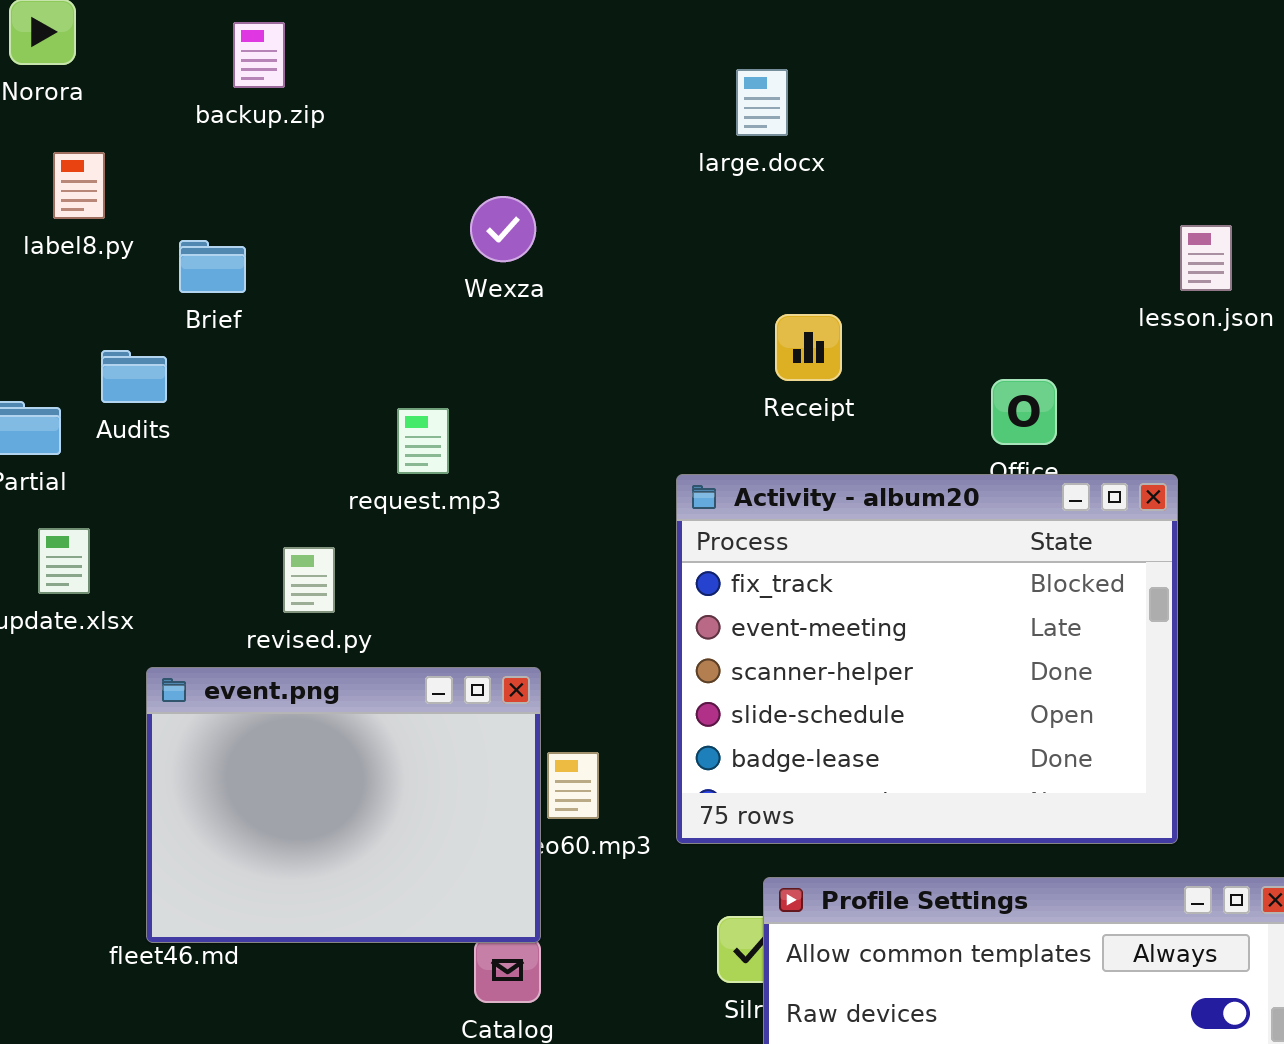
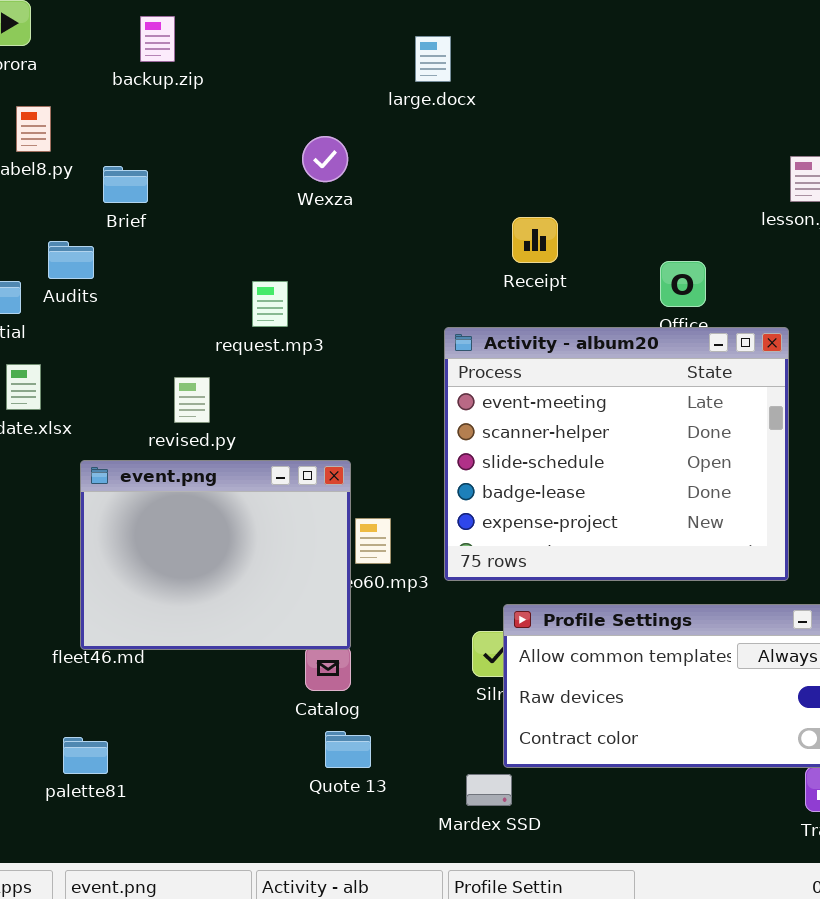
large.docx: [736,69,788,136] -> [415,36,451,82], moved
Activity - album20: [676,474,1178,844] -> [444,327,789,581], scrolled down 1 row

